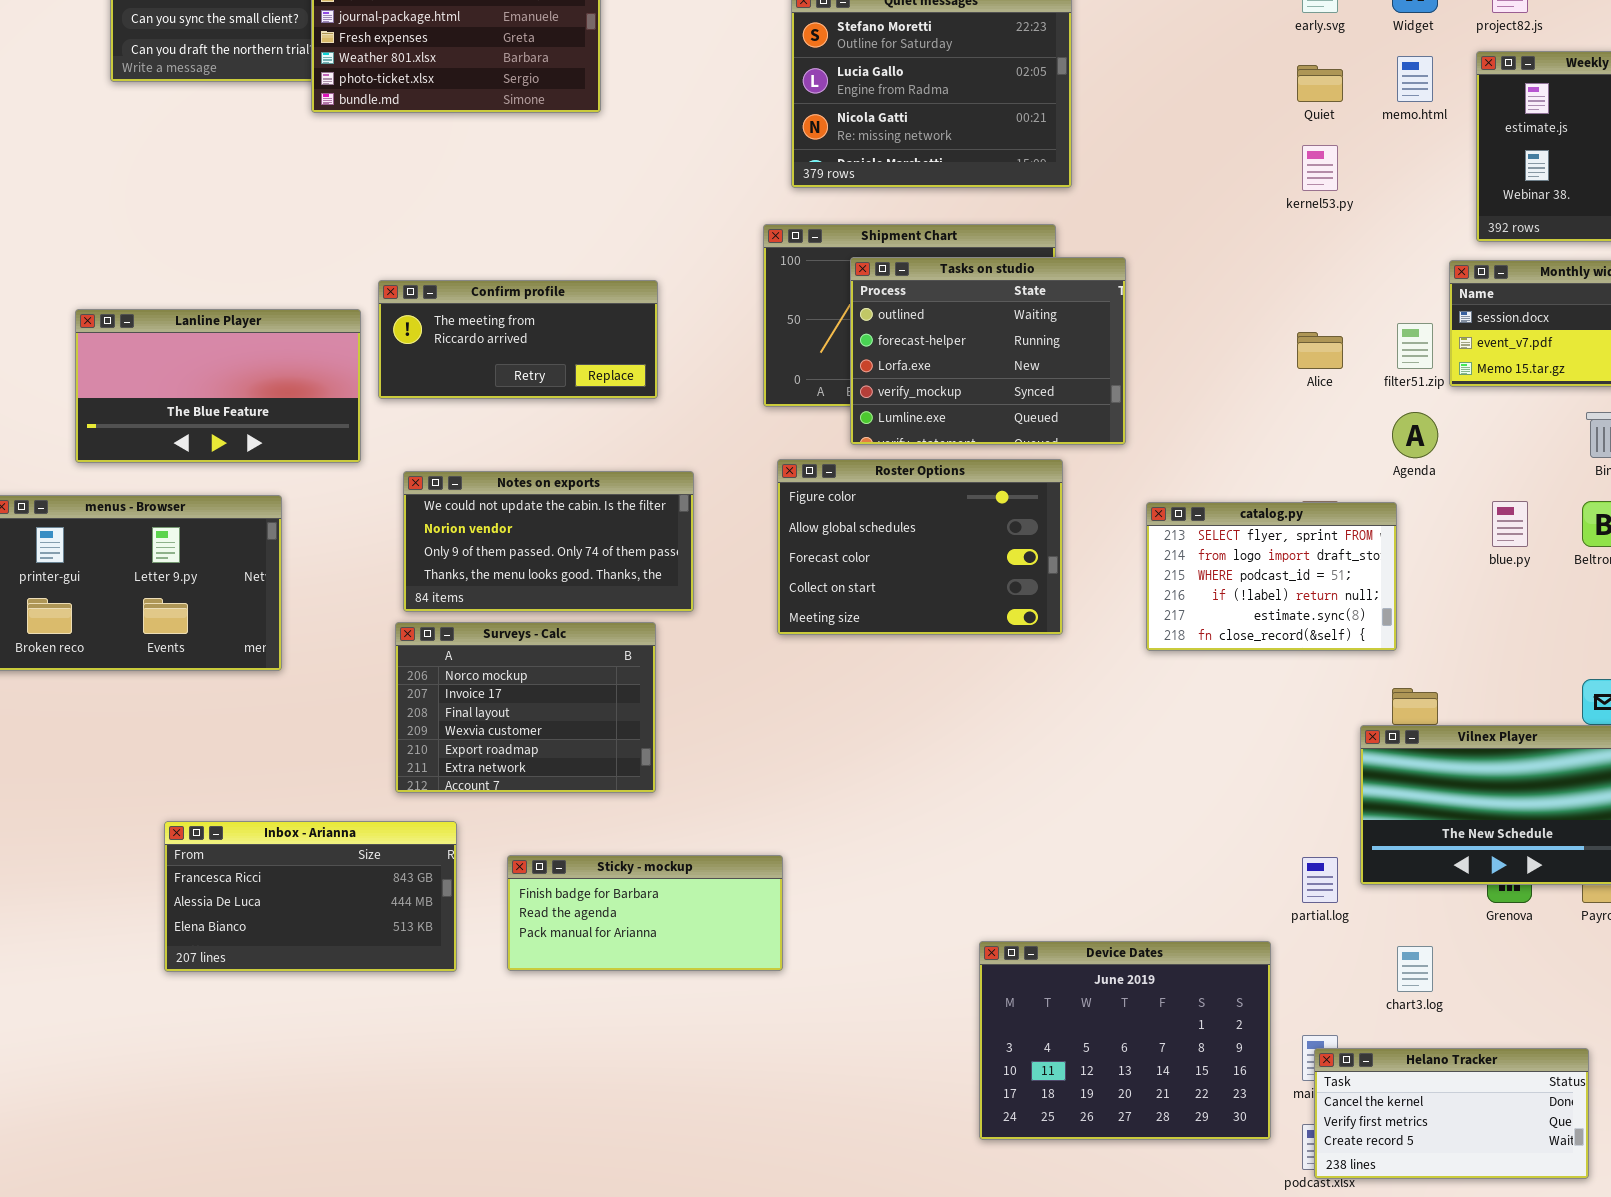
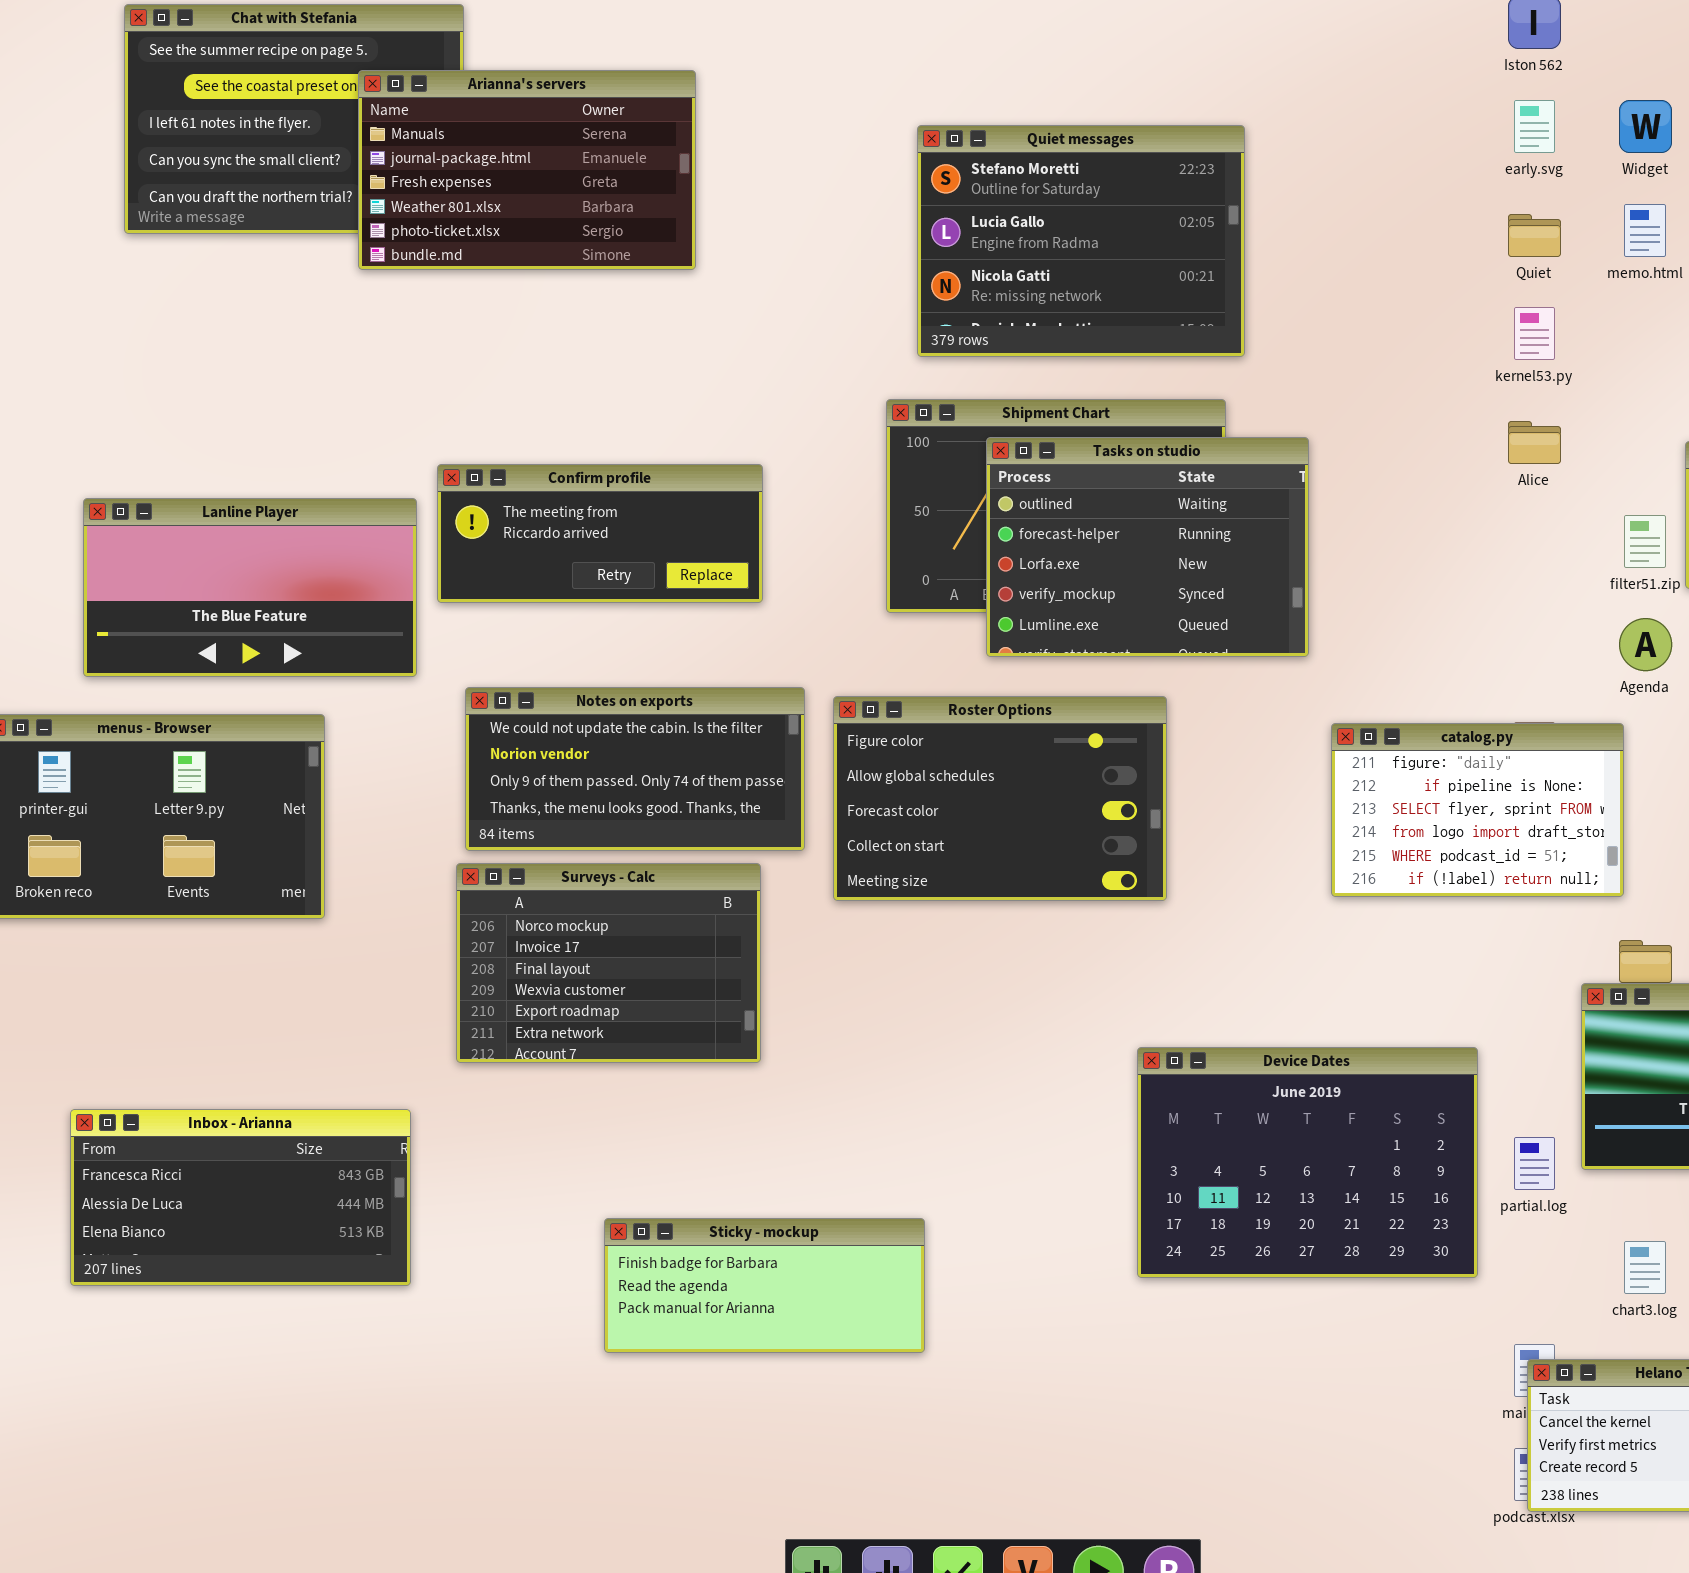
Alice: [1297,332,1343,369] -> [1508,421,1561,464], moved
Roster Options: [777,459,1063,635] -> [833,696,1167,901], moved
catalog.py: [1146,502,1397,651] -> [1331,723,1624,897], scrolled up 2 rows
Inbox - Arianna: [164,821,457,972] -> [70,1109,411,1286], moved
Sticky - mockup: [507,855,783,971] -> [604,1218,925,1353], moved
Device Dates: [979,941,1271,1140] -> [1137,1047,1478,1278], moved

